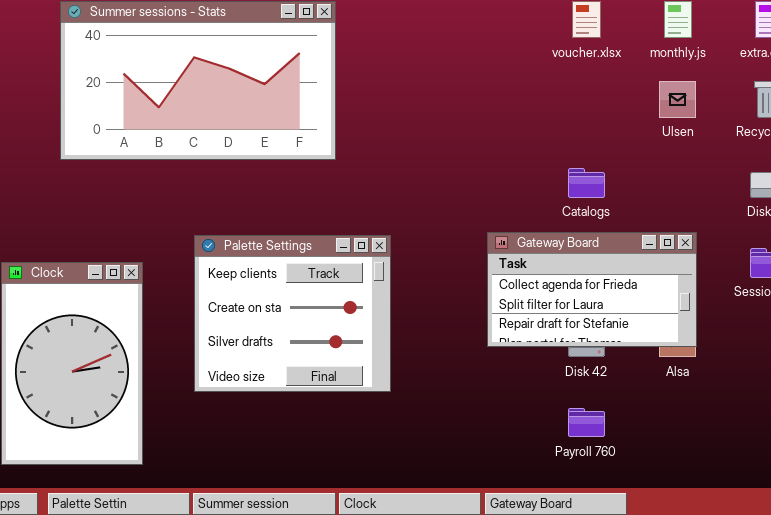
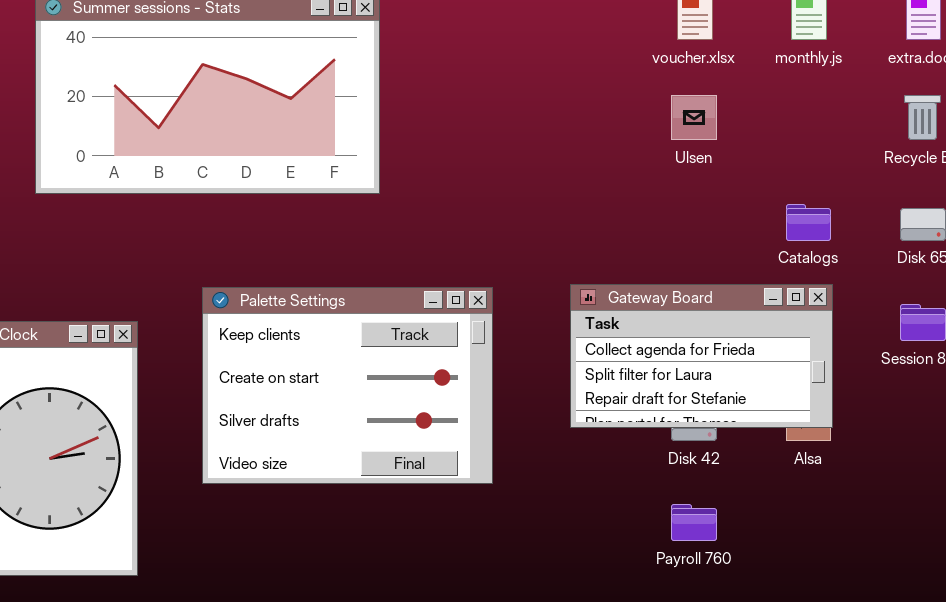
Ulsen: [659,81,696,118] -> [671,95,717,140], moved
Catalogs: [568,168,605,198] -> [786,204,831,241], moved
Palette Settings: [194,235,391,392] -> [202,287,493,484], resized

